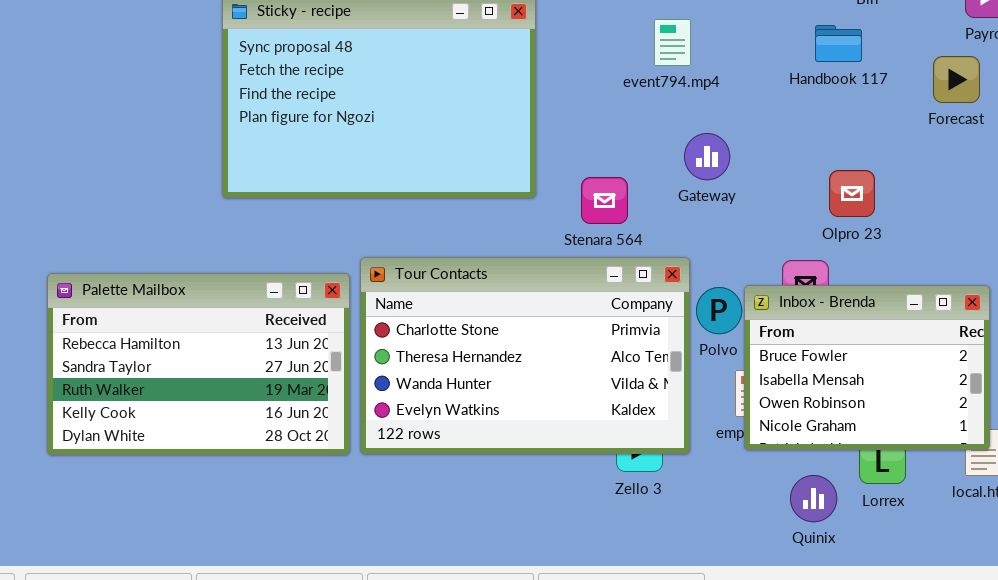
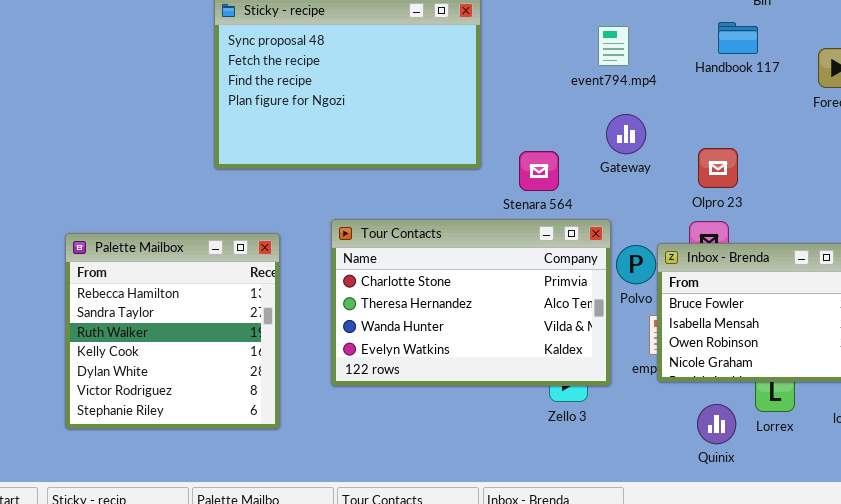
event794.mp4: [654,19,691,66] -> [598,26,629,66], moved
Olpro 23: [829,170,875,217] -> [698,148,738,188], moved
Palette Mailbox: [47,273,350,455] -> [65,233,280,429], resized

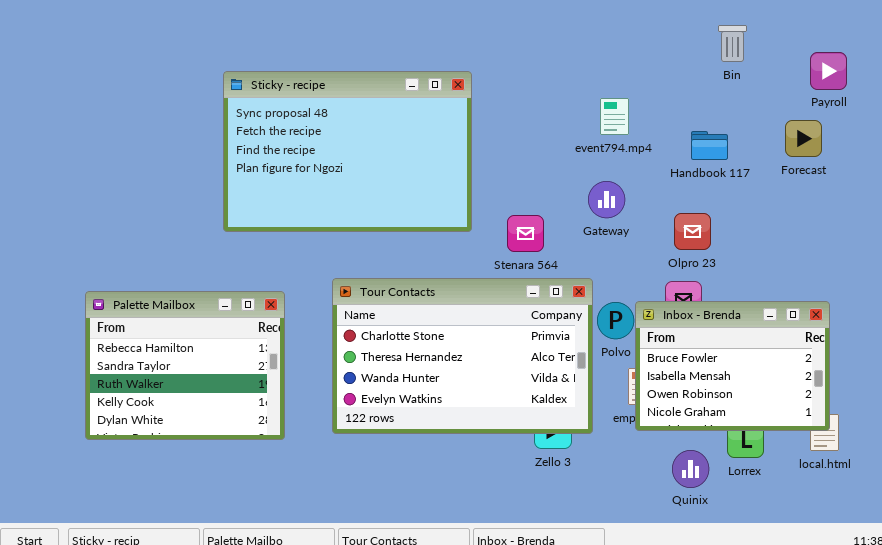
Handbook 117: [718,22,758,54] -> [691,131,728,160], moved
event794.mp4: [598,26,629,66] -> [600,98,629,135], moved
Palette Mailbox: [65,233,280,429] -> [85,291,285,440], resized

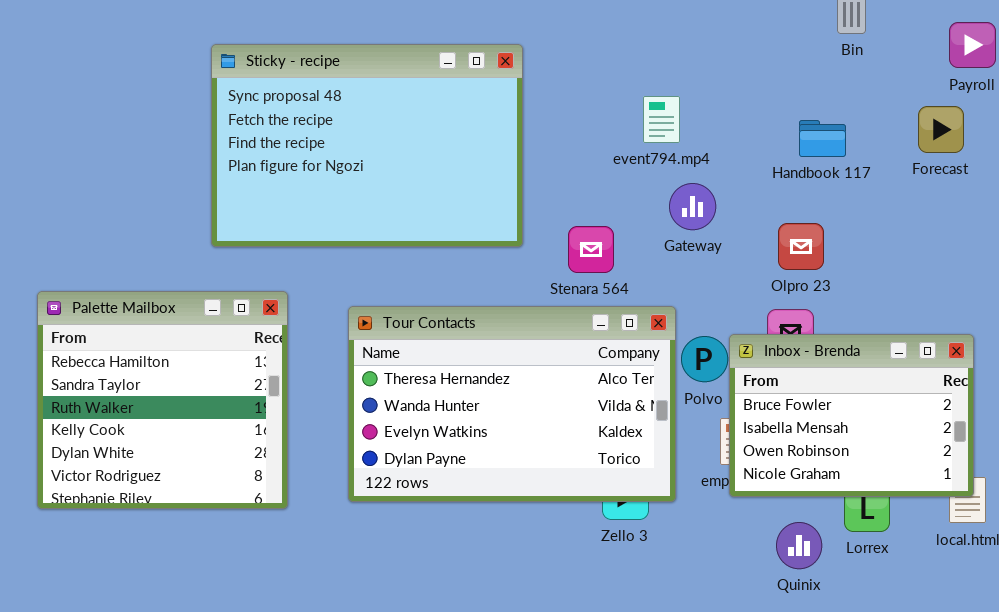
event794.mp4: [600,98,629,135] -> [643,96,680,143], moved
Tour Contacts: [332,278,593,434] -> [348,306,676,502], scrolled down 1 row
Palette Mailbox: [85,291,285,440] -> [37,291,288,509], resized

